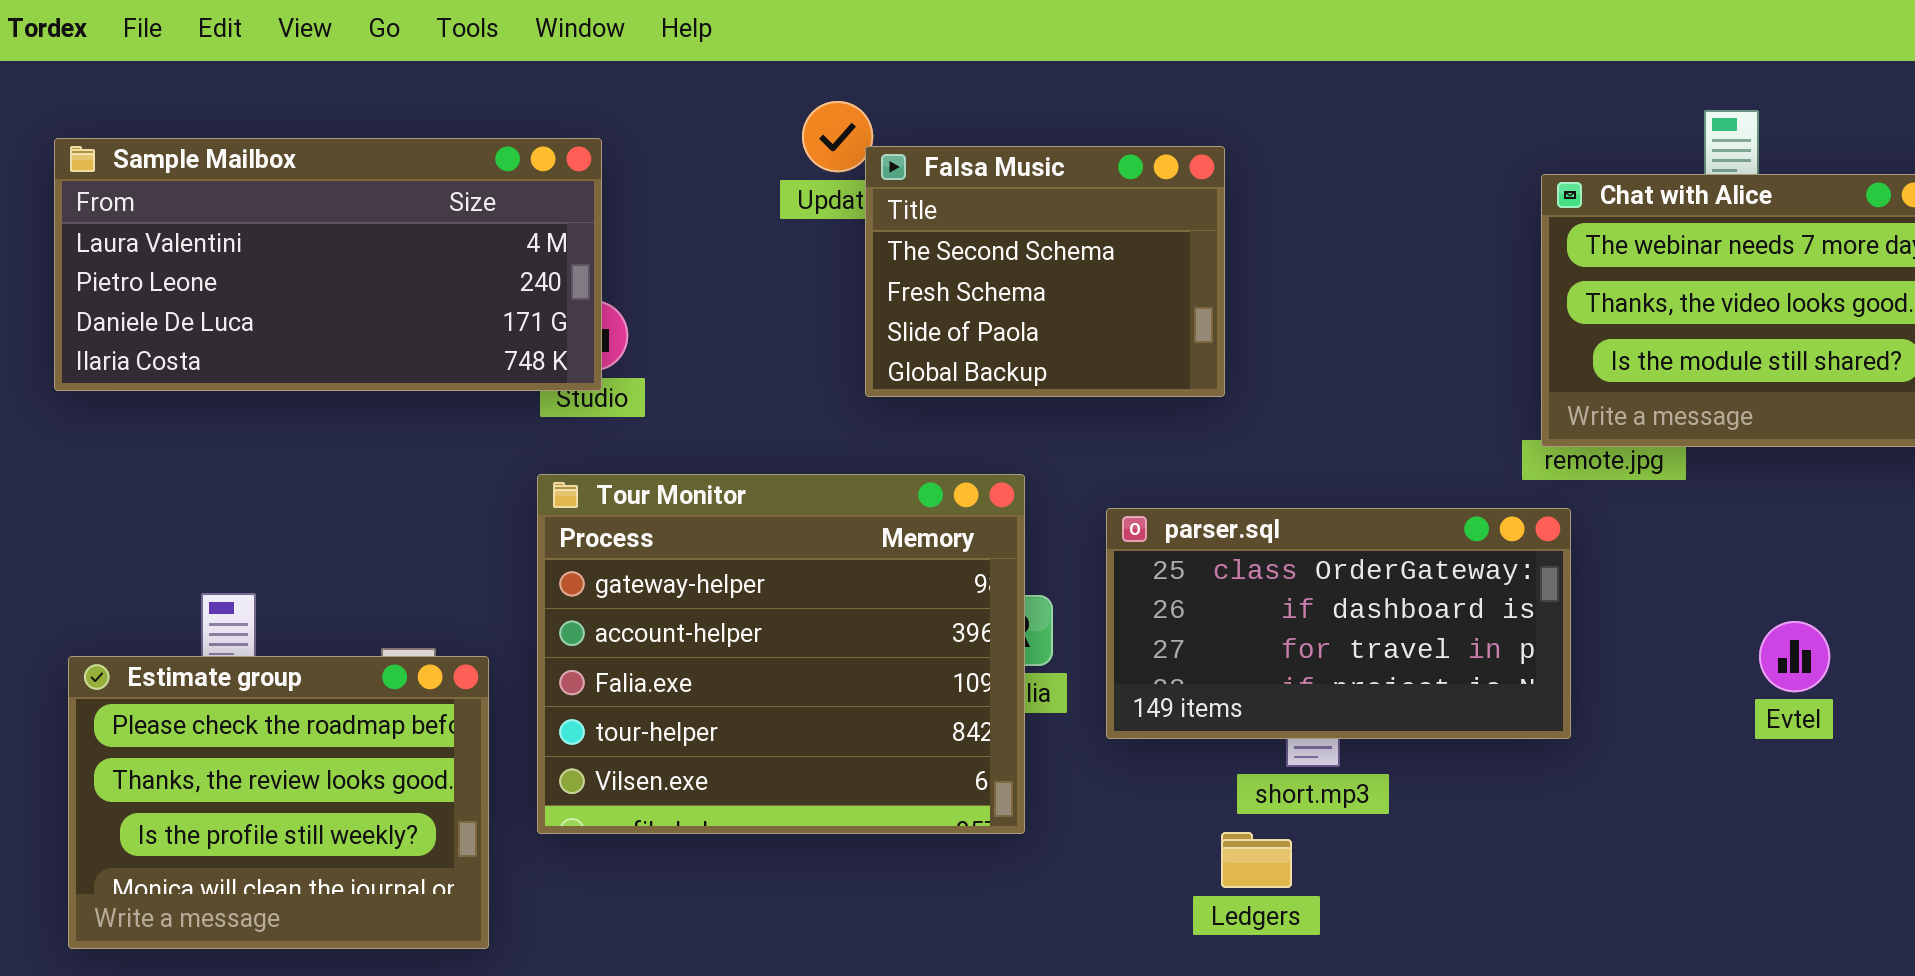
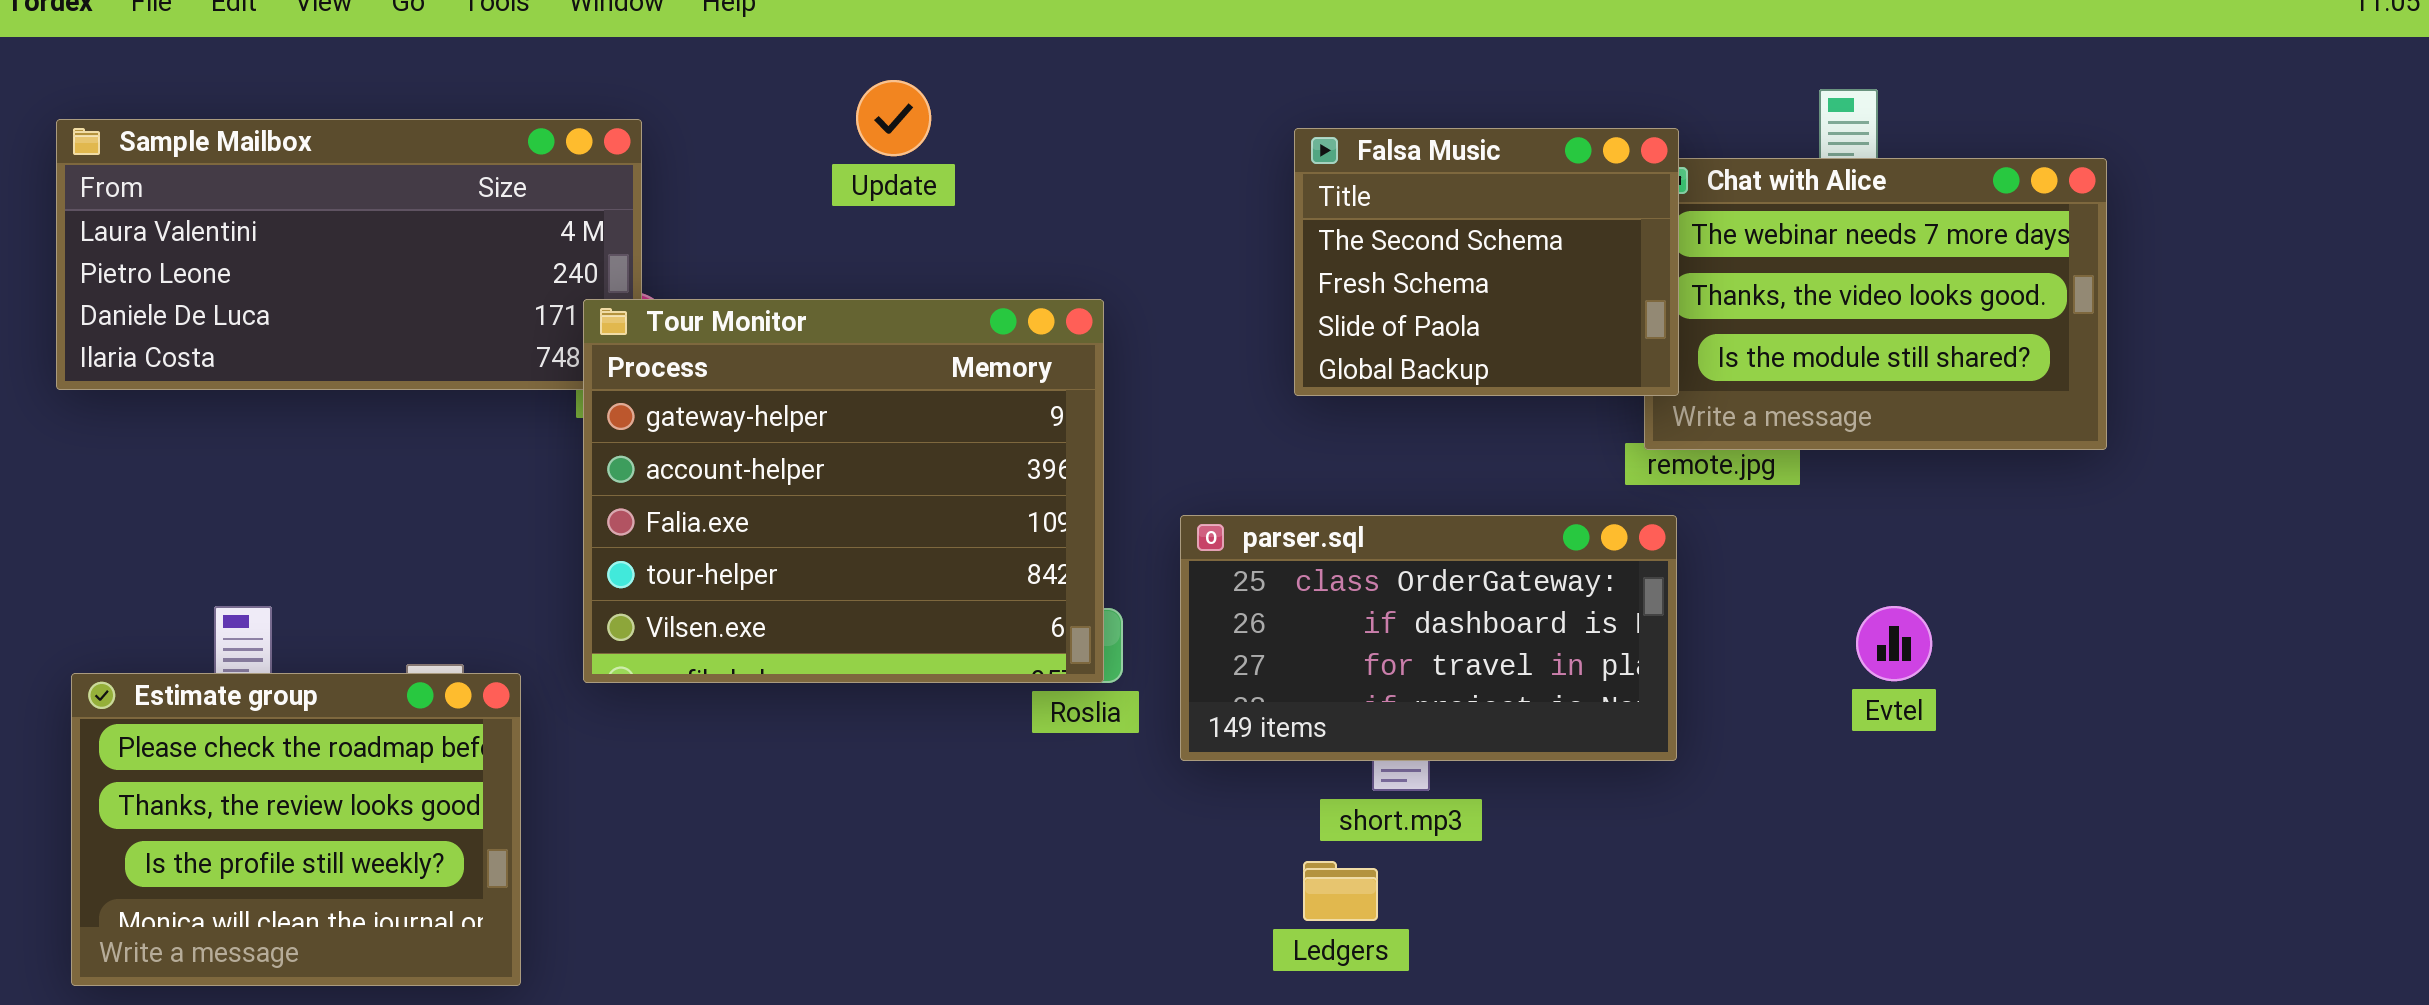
Falsa Music: [865,146,1225,397] -> [1294,128,1679,396], moved
Tour Monitor: [537,474,1025,834] -> [583,299,1104,683], moved
Evtel: [1759,621,1830,692] -> [1856,606,1932,681], moved

